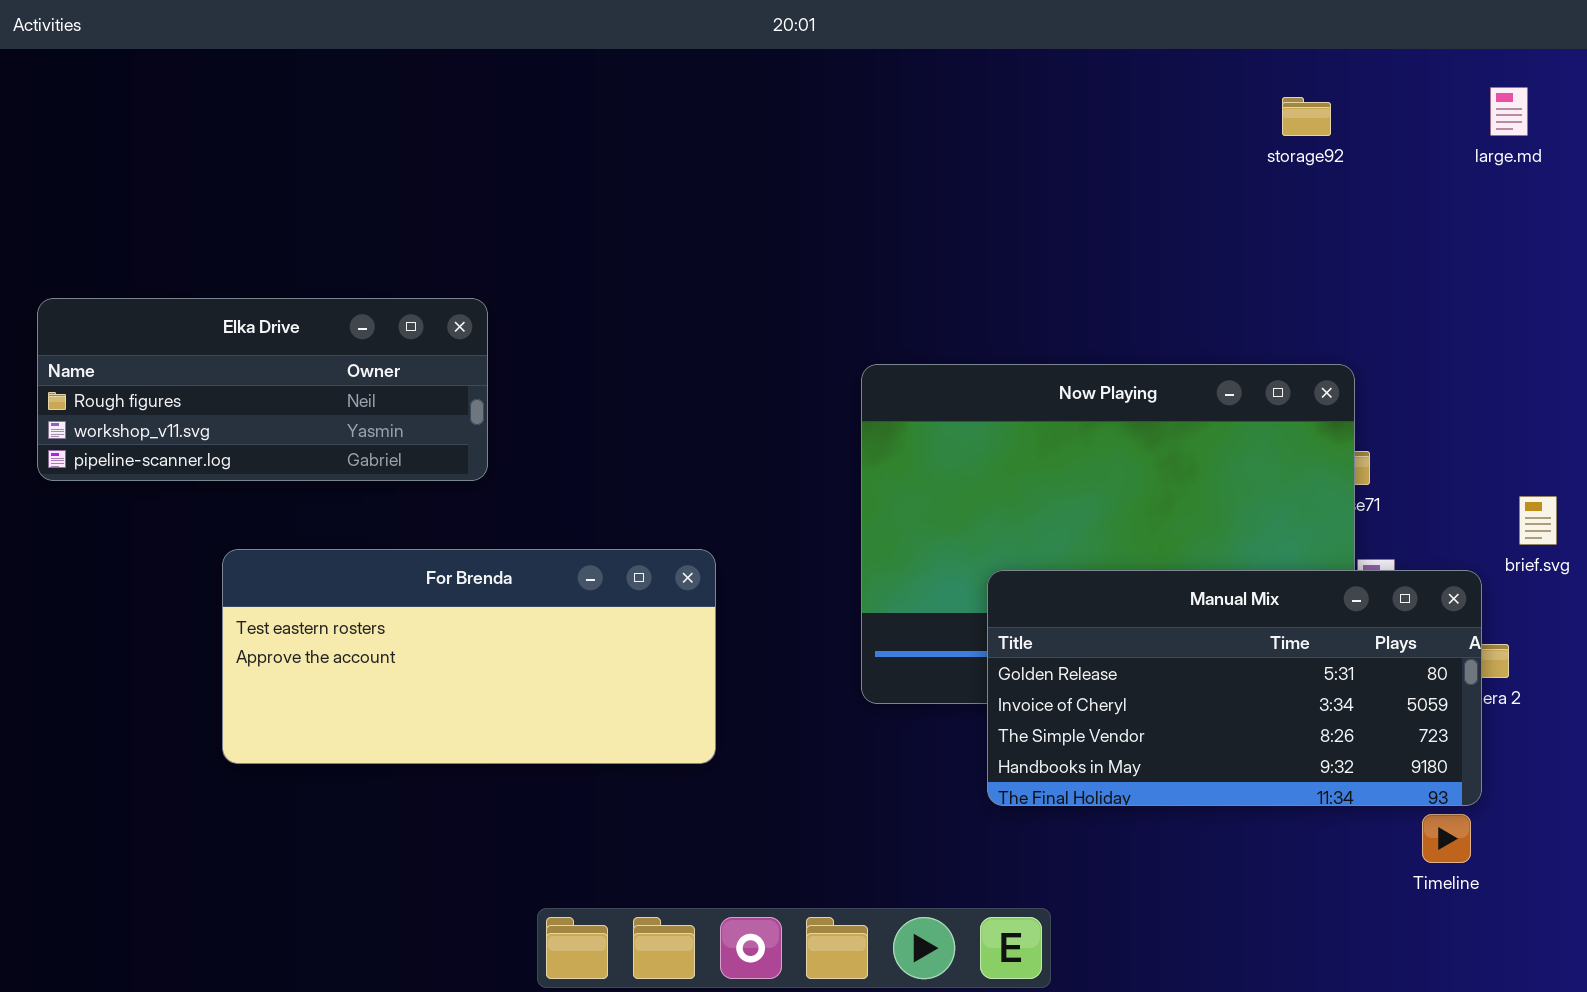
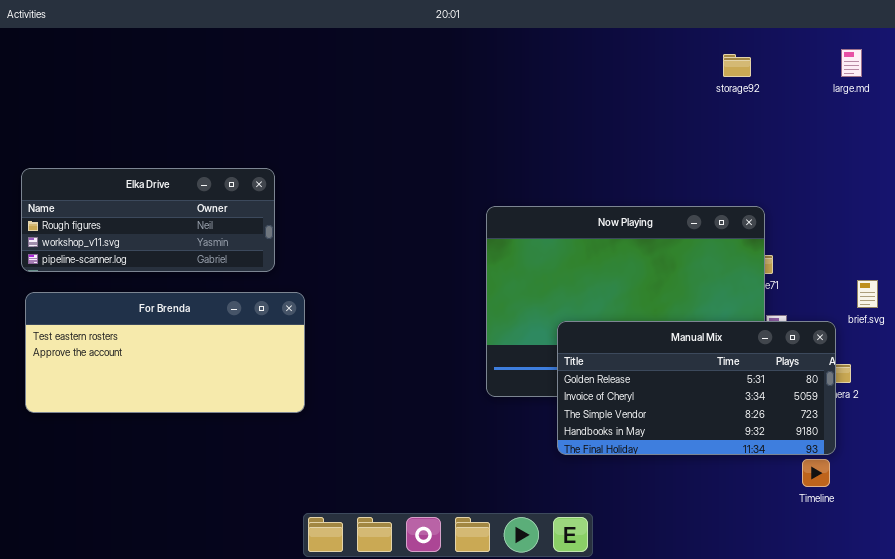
For Brenda: [222,549,716,764] -> [25,292,305,413], moved

